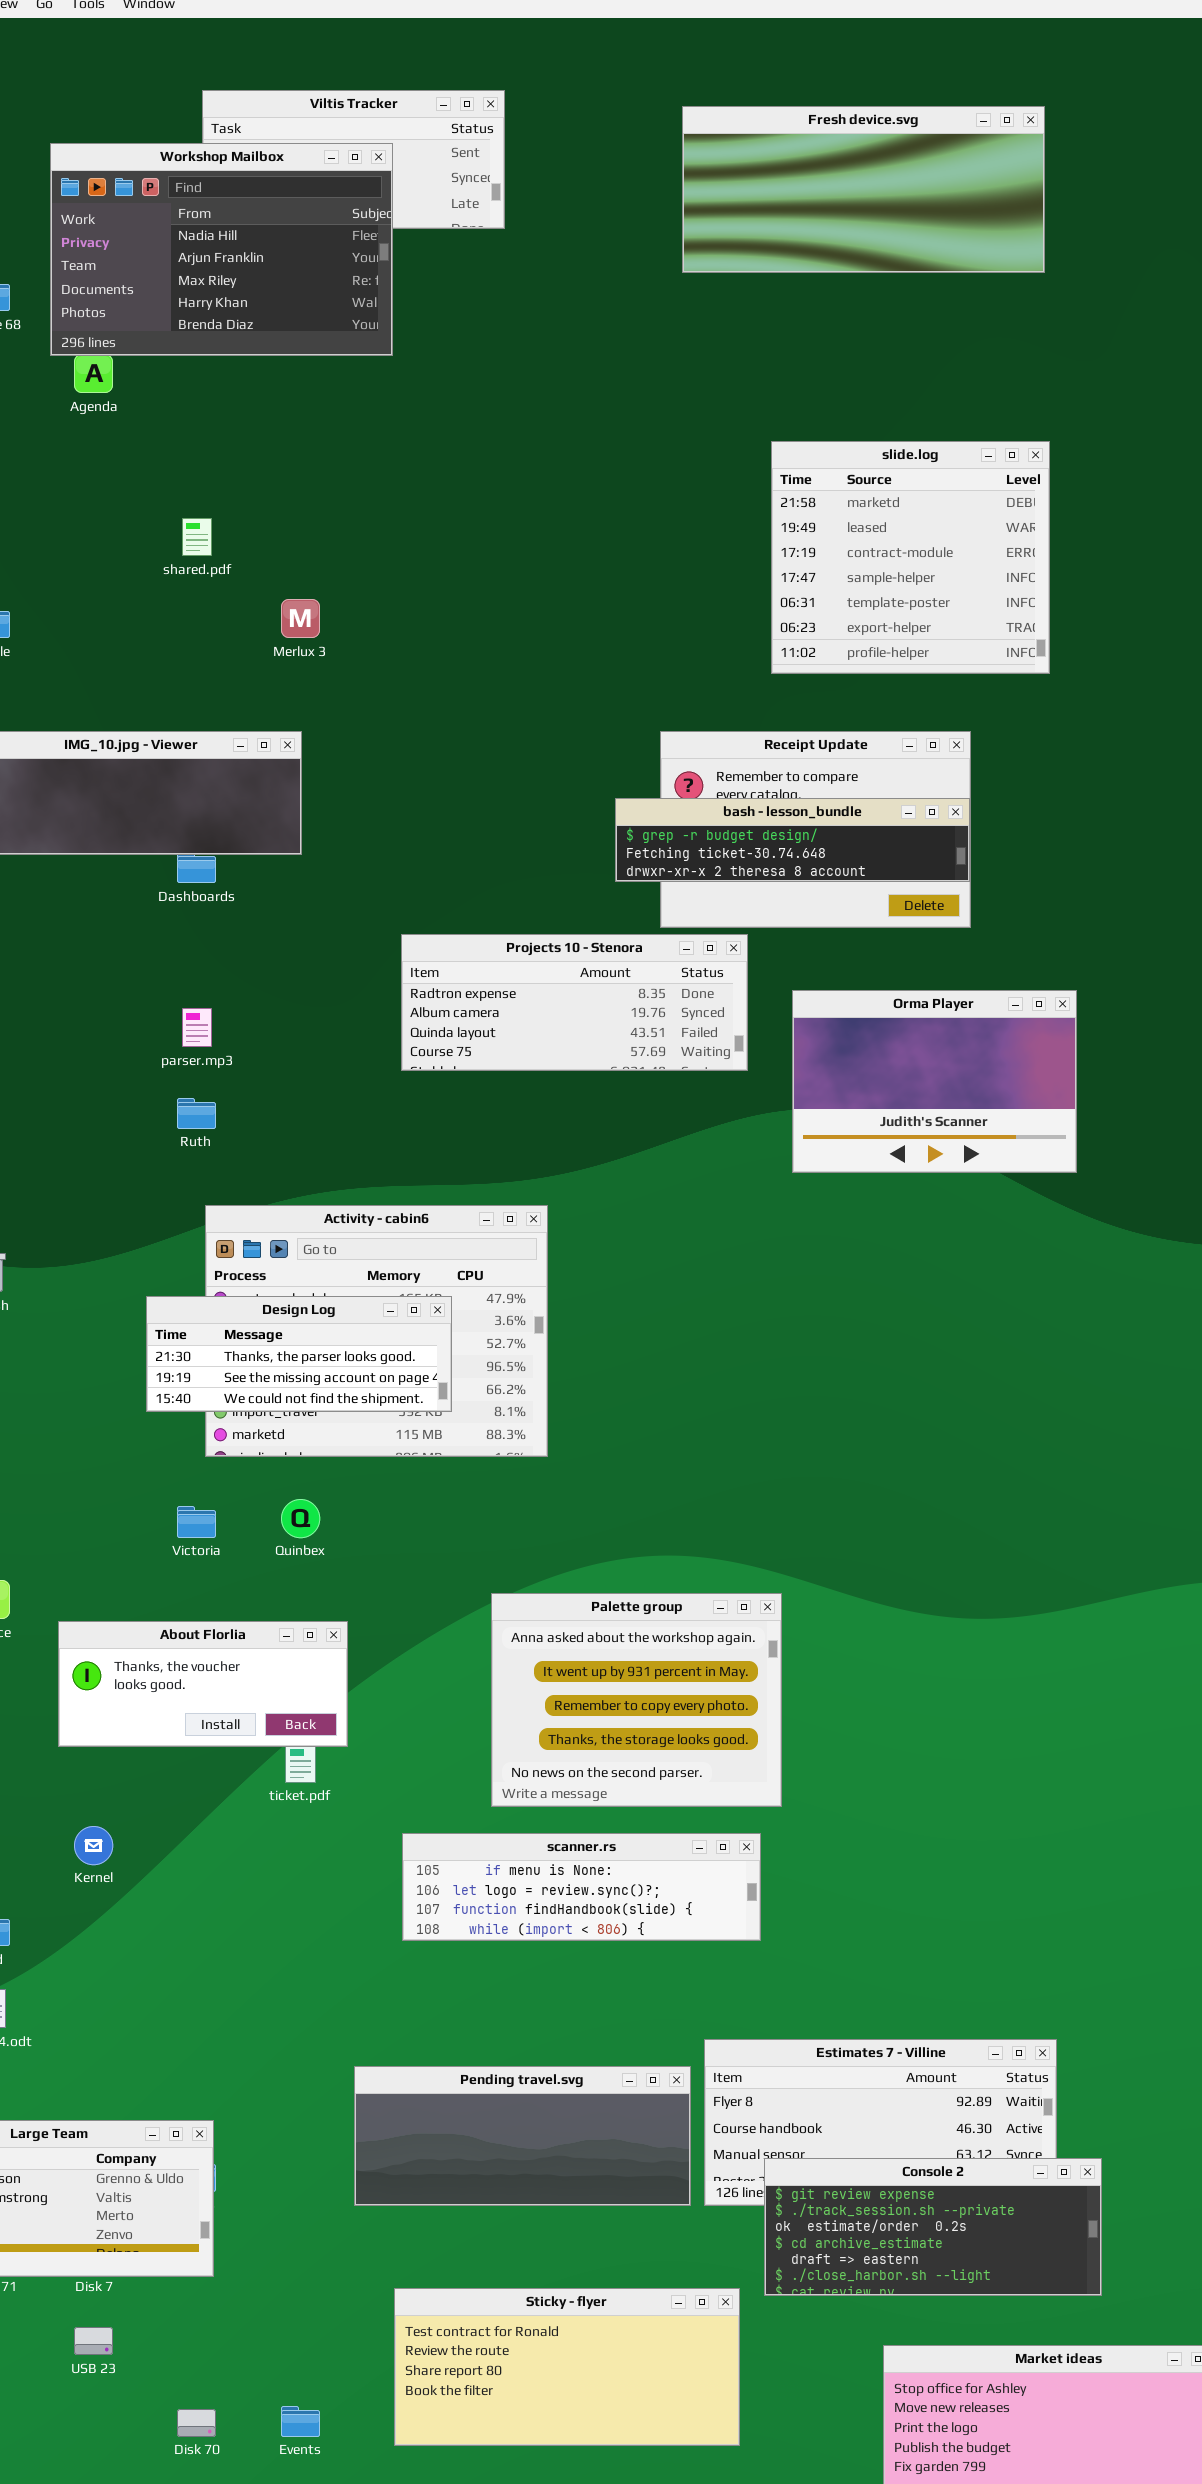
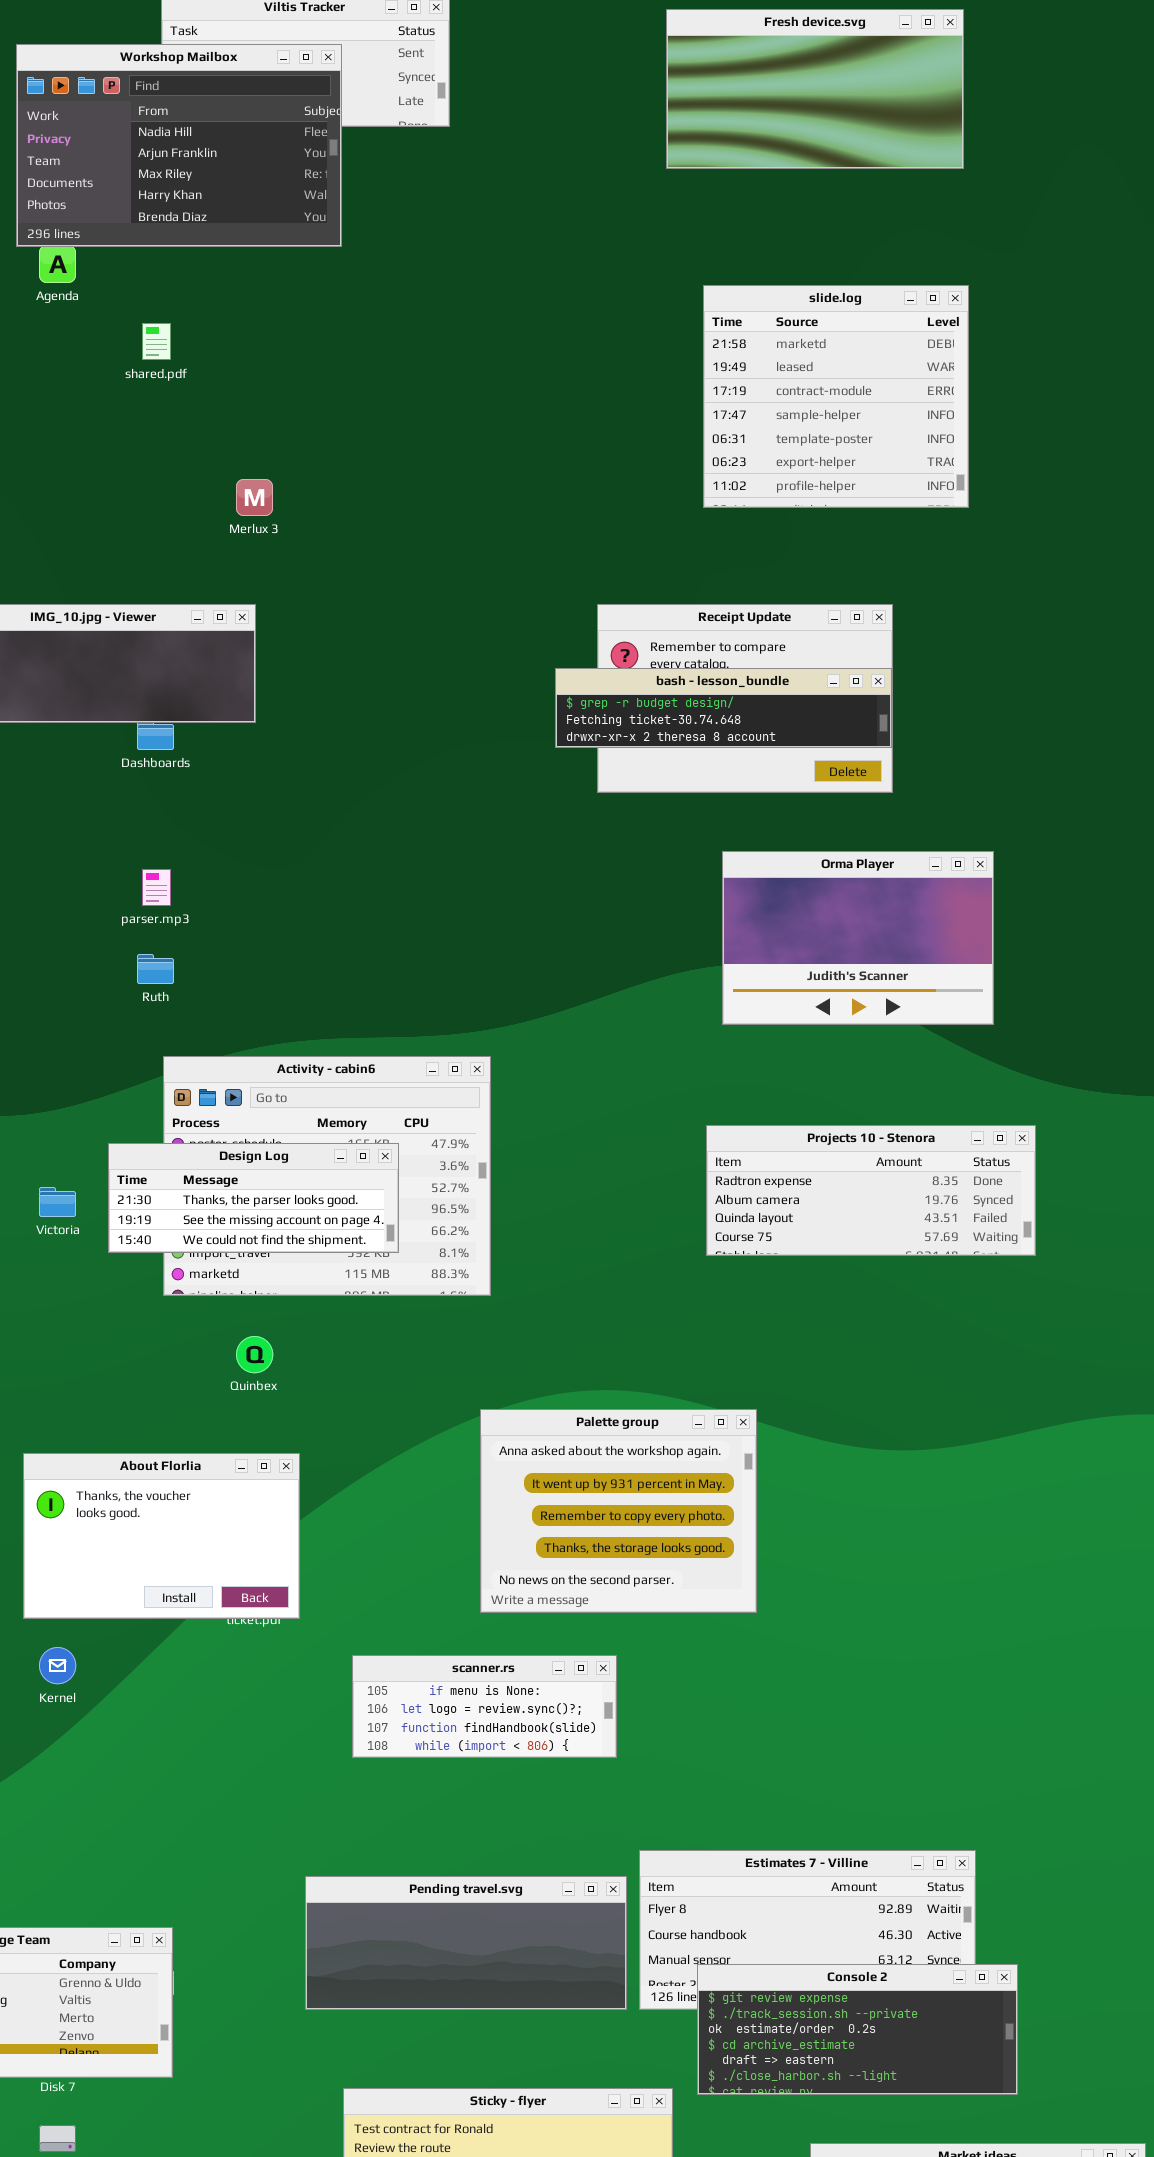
Fresh device.svg: [682,106,1045,273] -> [666,9,964,169], resized
slide.log: [771,441,1050,674] -> [703,285,969,508], moved
shared.pdf: [182,518,212,556] -> [142,323,171,360], moved
Projects 10 - Stenora: [401,934,748,1071] -> [706,1125,1036,1256], moved
Victoria: [177,1506,216,1538] -> [39,1187,76,1217], moved
Palette group: [491,1593,782,1807] -> [480,1409,757,1613], moved
About Florlia: [58,1621,348,1747] -> [23,1453,300,1619], resized
scanner.rs: [402,1833,761,1941] -> [352,1655,617,1758], resized

